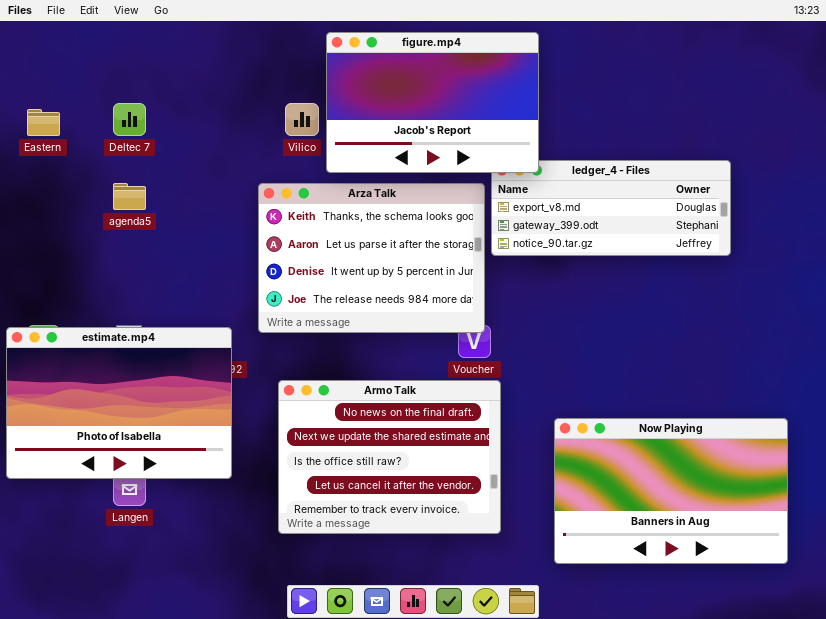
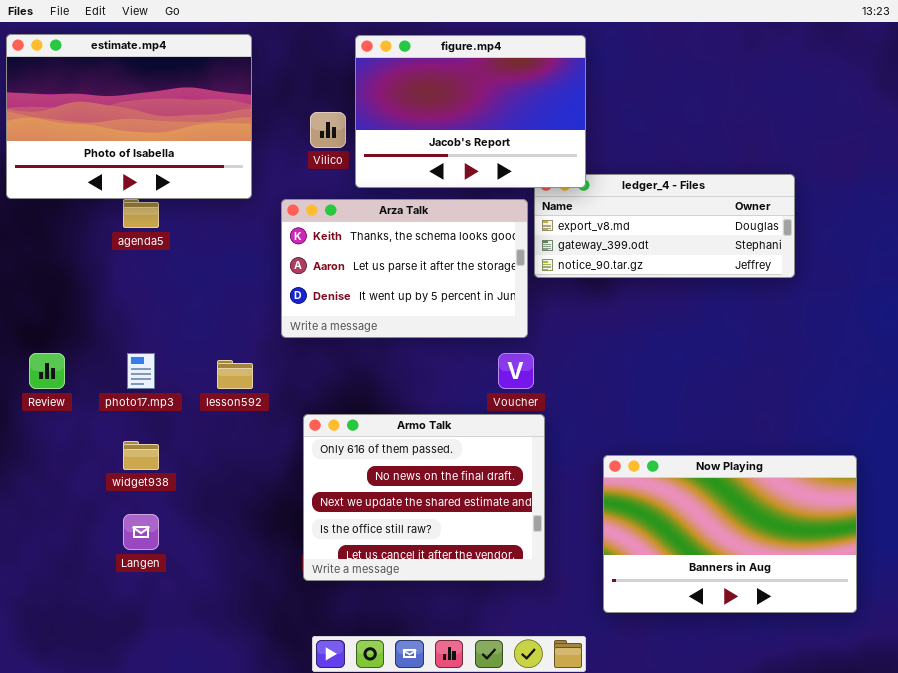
Arza Talk: [258,183,485,333] -> [281,199,528,338], resized
estimate.mp4: [6,327,232,479] -> [6,34,252,199], moved
Armo Talk: [278,380,501,534] -> [303,414,545,581], scrolled up 1 row

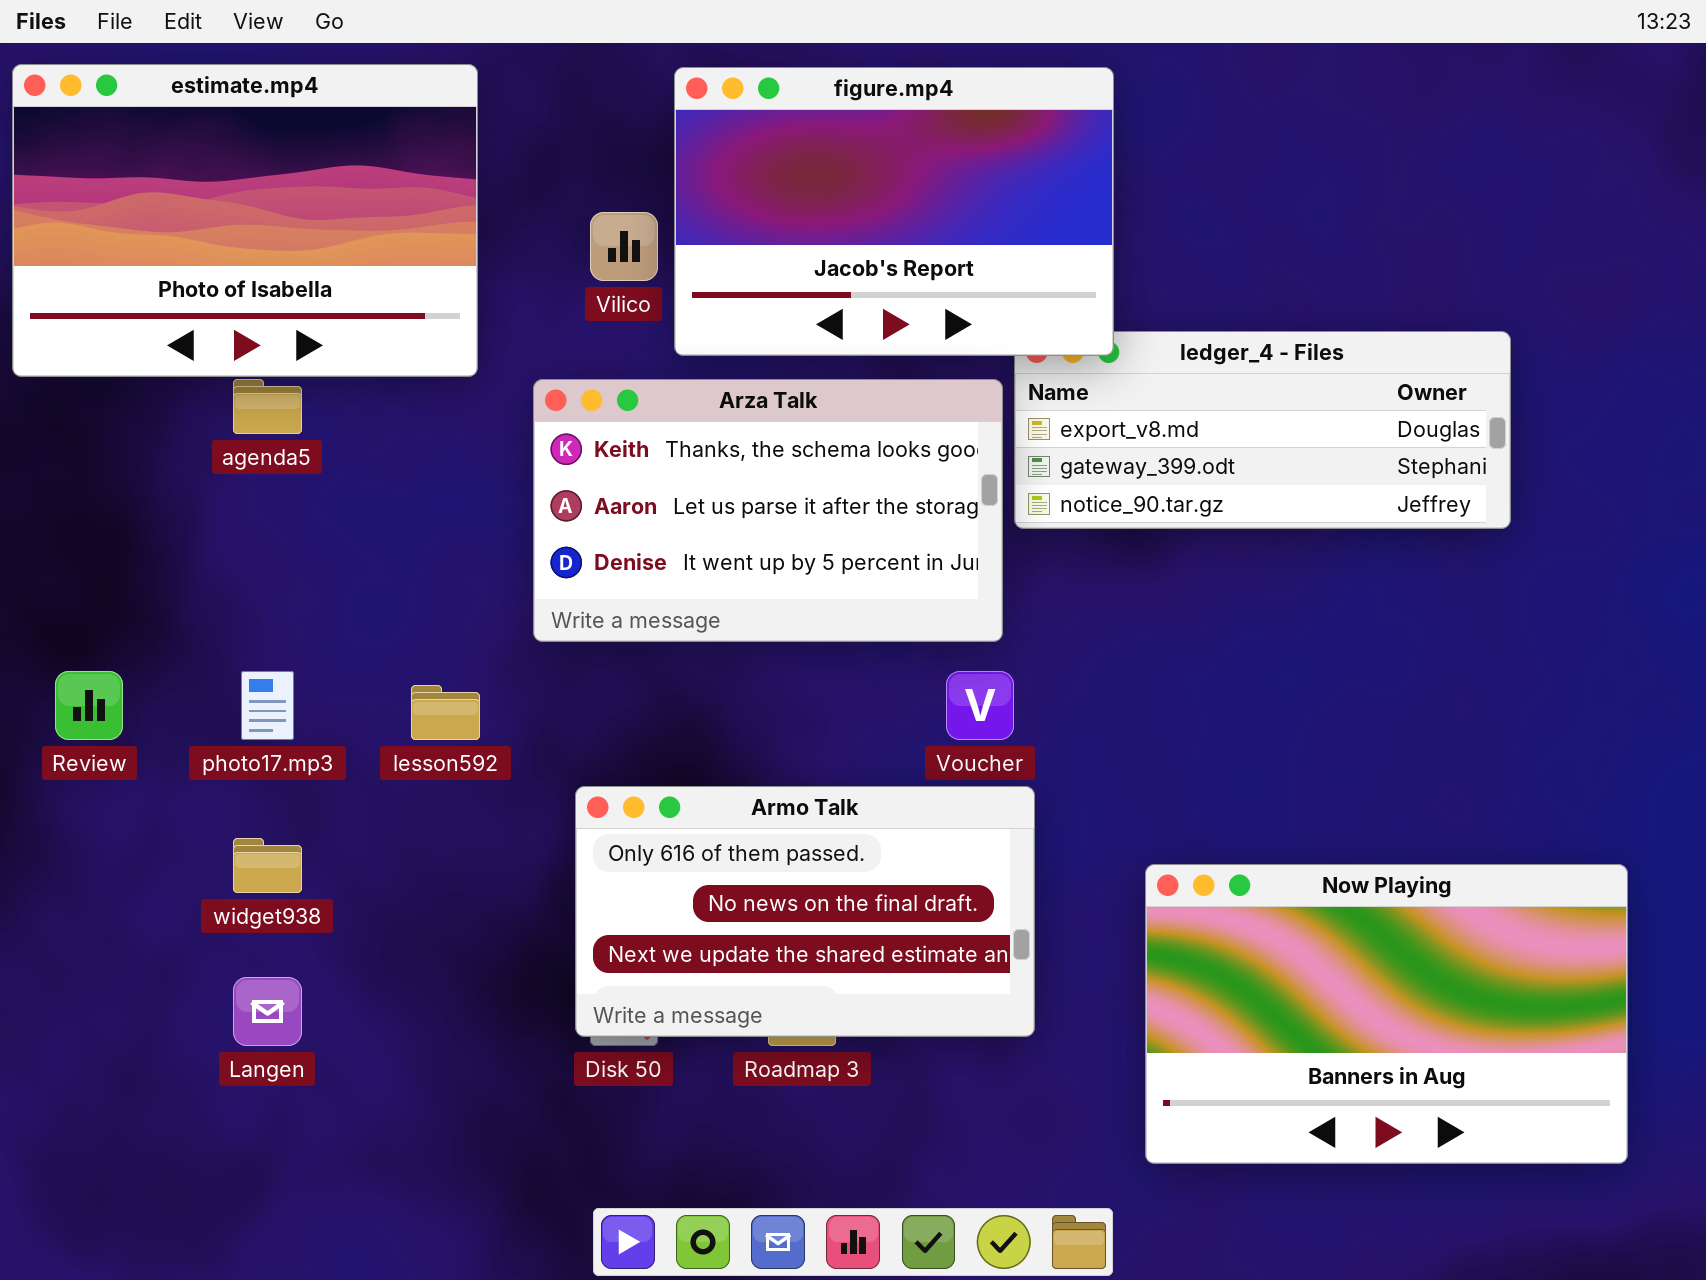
Armo Talk: [303,414,545,581] -> [575,786,1035,1037], resized

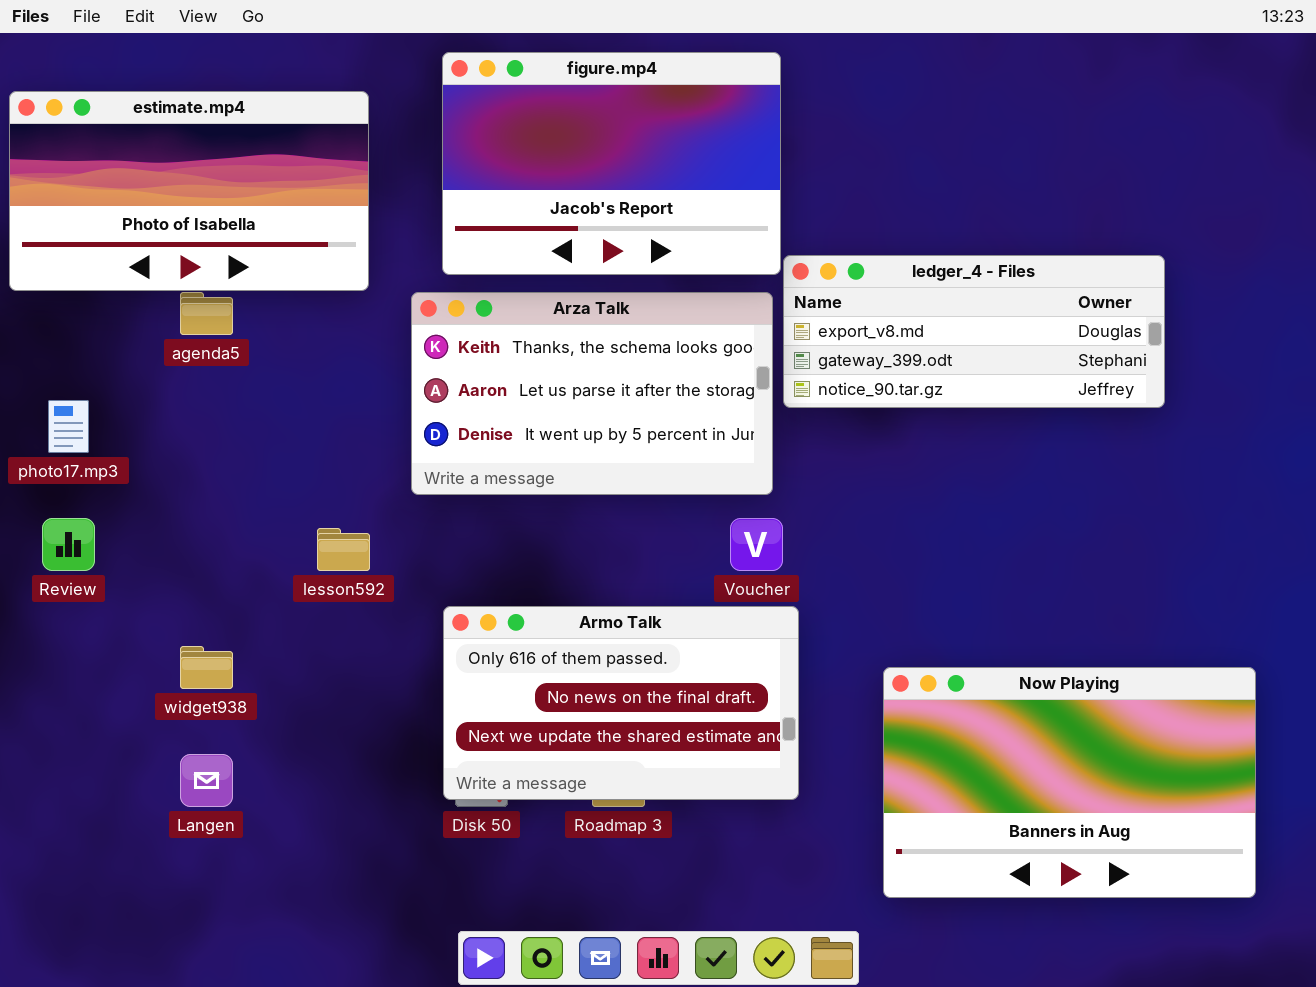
estimate.mp4: [12,64,478,377] -> [9,91,369,291], resized
figure.mp4: [674,67,1114,356] -> [442,52,781,275], moved
photo17.mp3: [241,671,294,740] -> [48,400,89,453], moved

